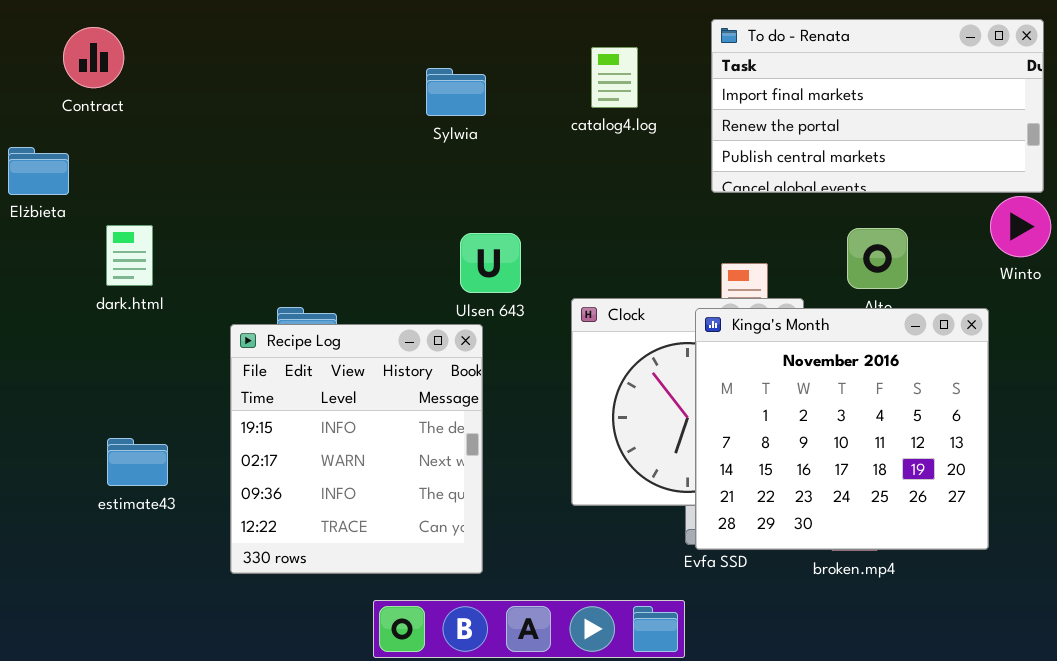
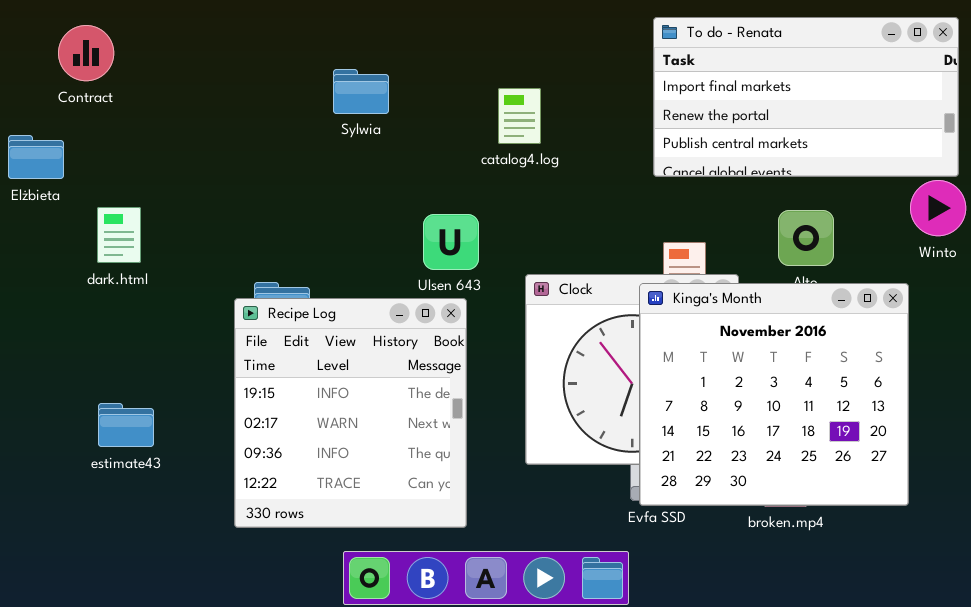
catalog4.log: [591,47,638,108] -> [498,88,541,144], moved
Sylwia: [426,68,486,116] -> [333,69,389,114], moved
Recipe Log: [230,324,483,574] -> [234,298,467,528], moved

